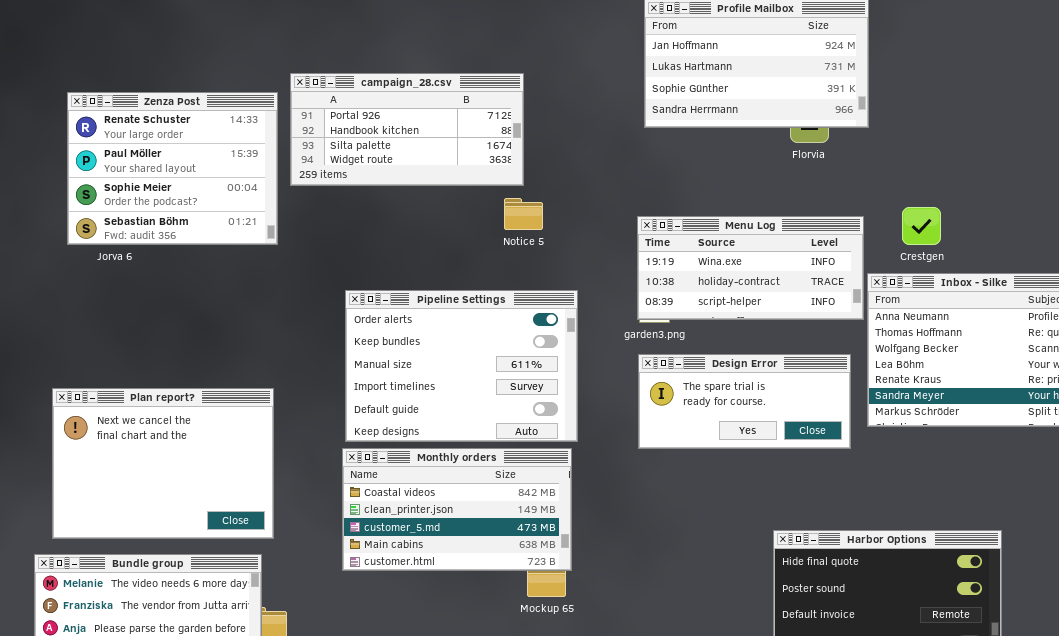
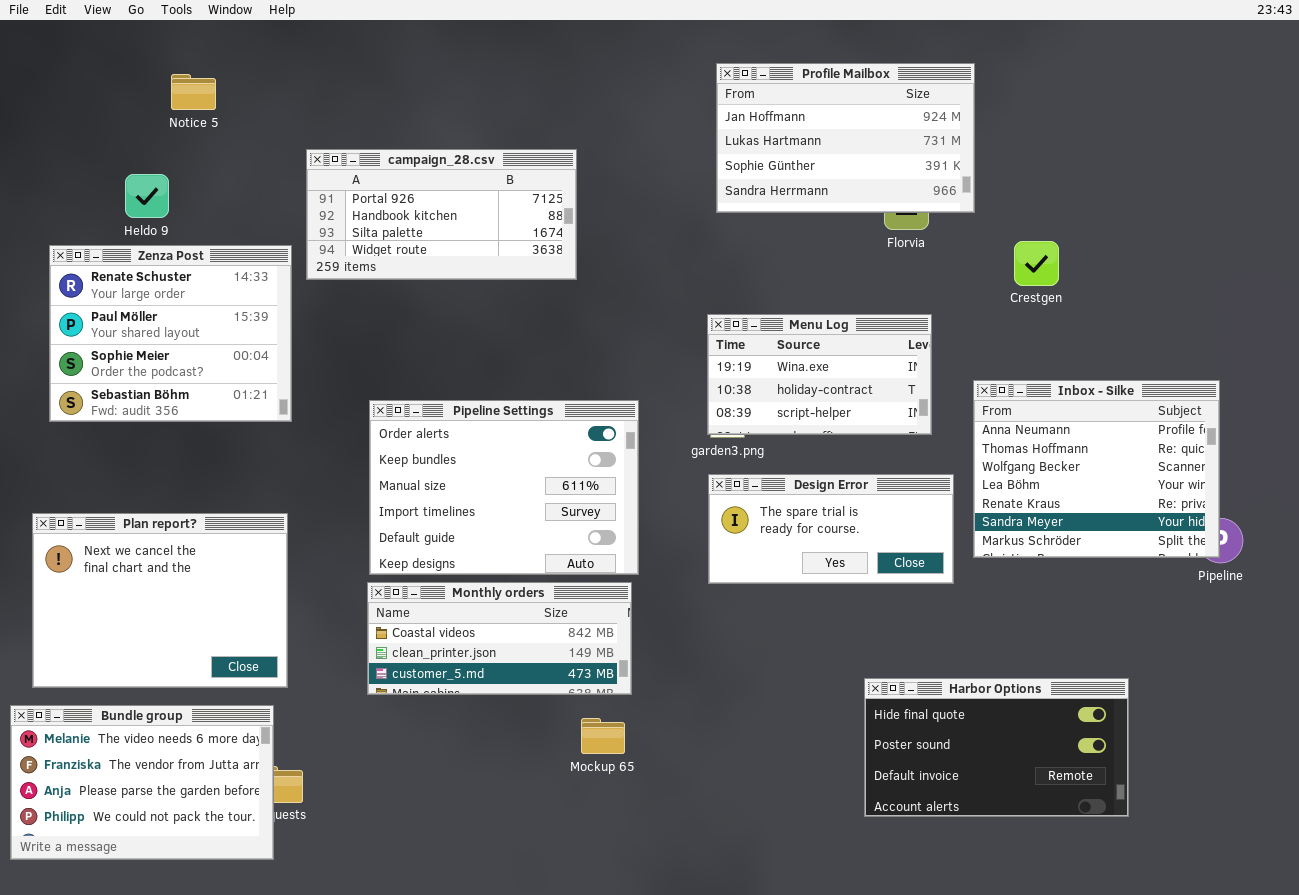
Zenza Post: [67,92,278,245] -> [49,245,292,422], moved
Notice 5: [504,198,543,230] -> [171,74,216,110], moved
Crestgen: [902,207,941,245] -> [1014,241,1059,286], moved
Menu Log: [637,216,864,320] -> [707,314,932,435], resized
Monthly orders: [342,448,572,571] -> [367,582,632,695], resized

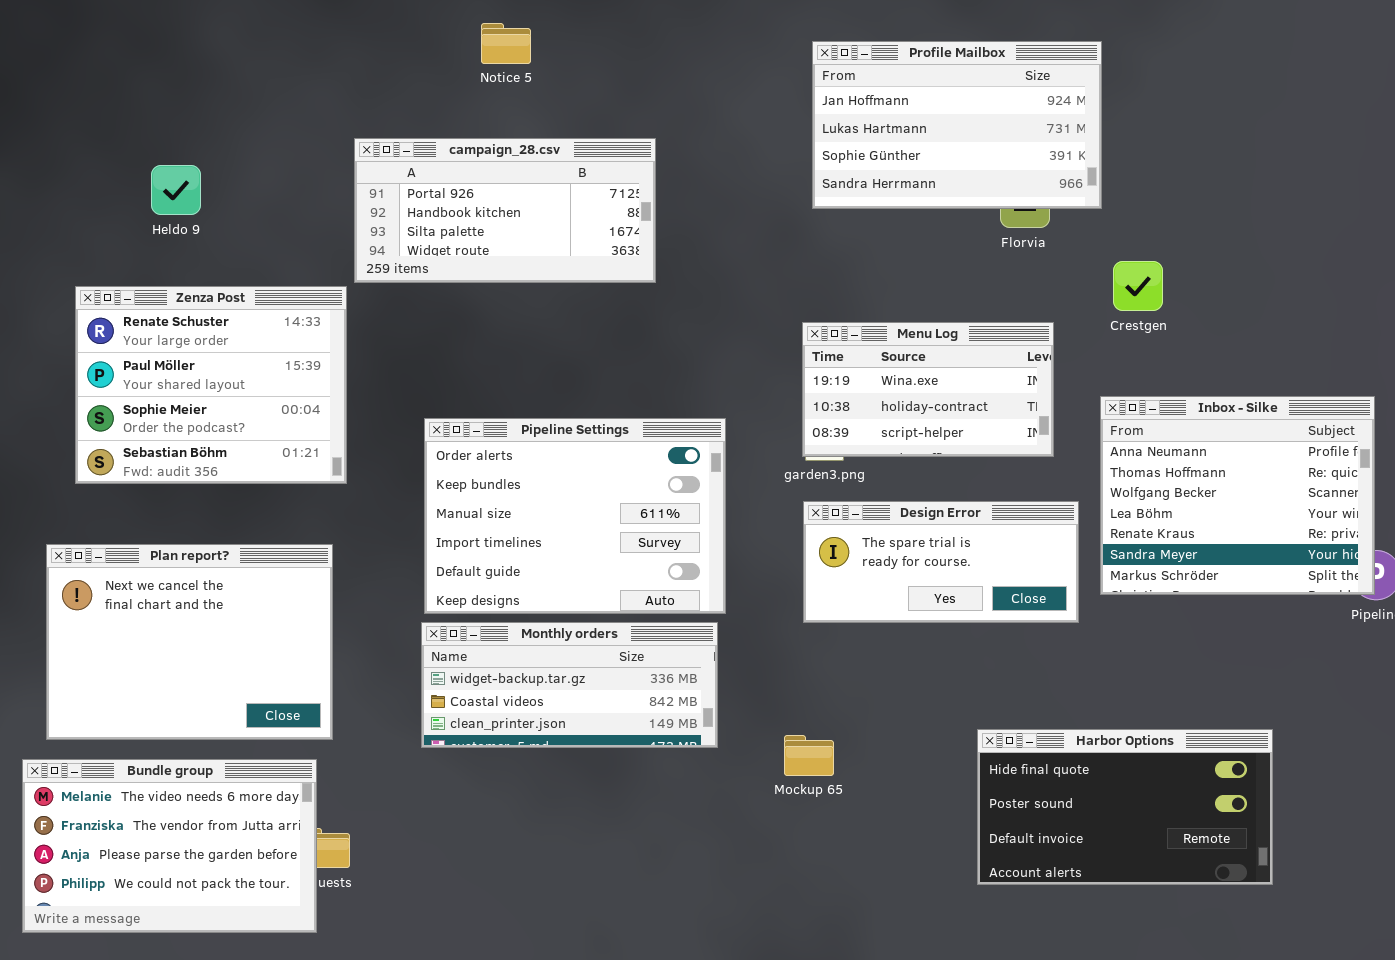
Notice 5: [171,74,216,110] -> [481,23,531,64], moved
Crestgen: [1014,241,1059,286] -> [1113,261,1163,311], moved
Zenza Post: [49,245,292,422] -> [75,286,347,484], moved
Monthly orders: [367,582,632,695] -> [421,622,718,748], scrolled up 1 row
Mockup 65: [581,718,625,754] -> [784,735,834,776], moved

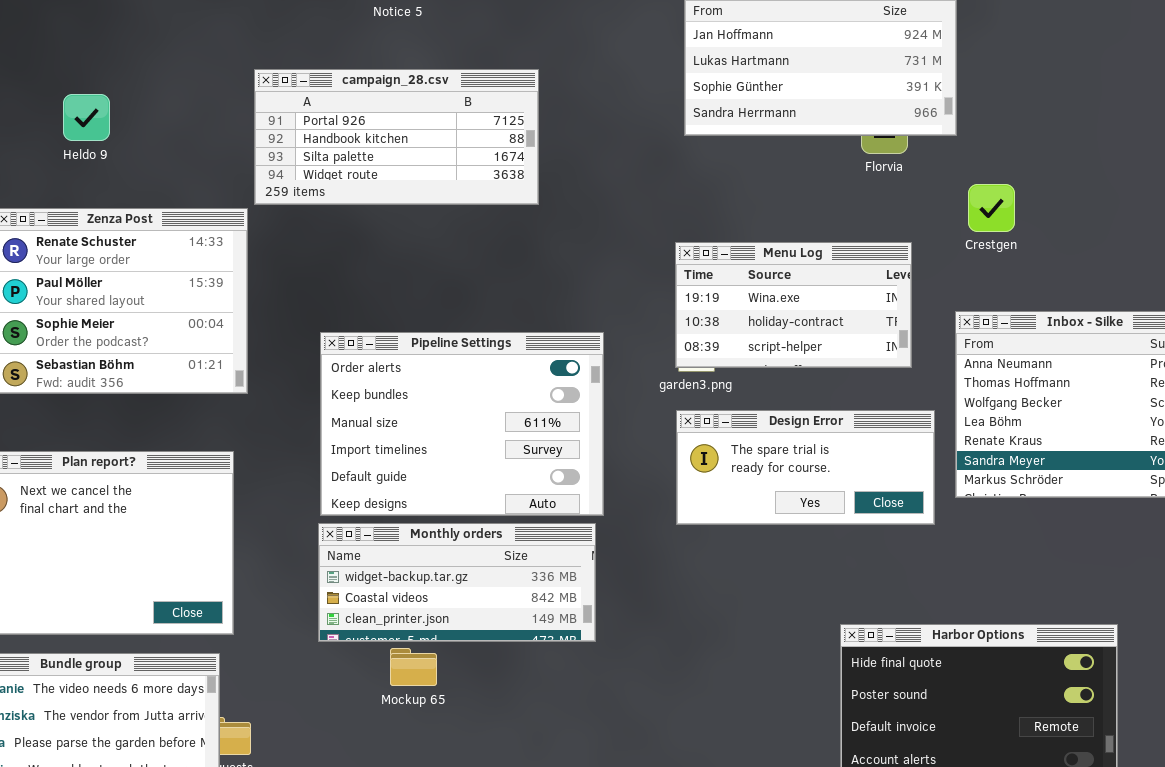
Mockup 65: [784,735,834,776] -> [390,648,437,686], moved

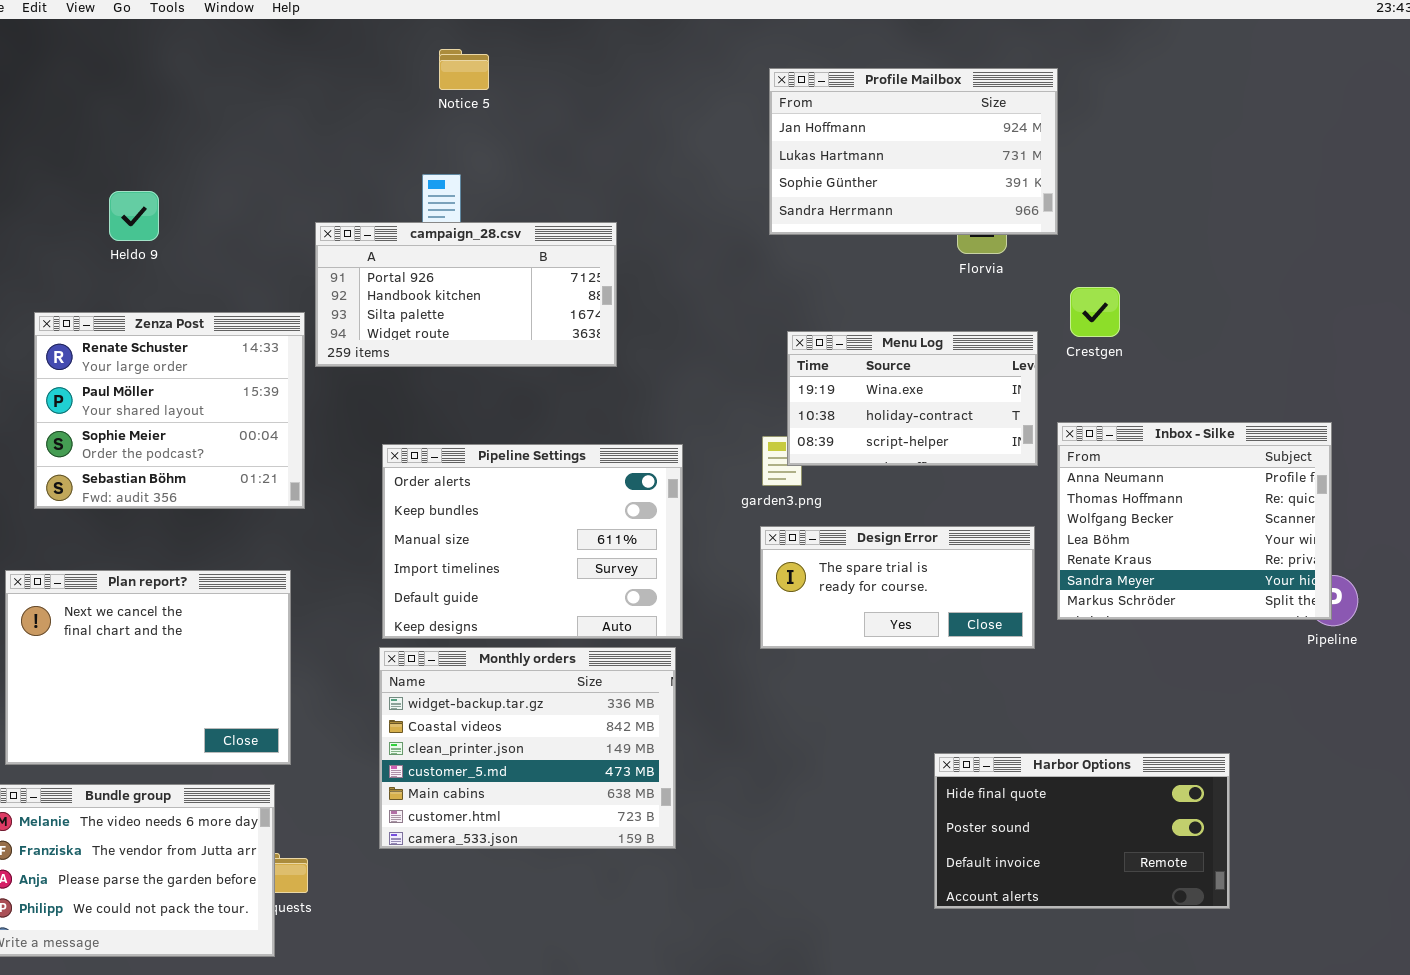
campaign_28.csv: [254,69,539,205] -> [315,222,617,367], moved
Menu Log: [675,242,912,368] -> [787,331,1038,466], moved
Monthly orders: [318,523,596,642] -> [379,647,676,849], resized

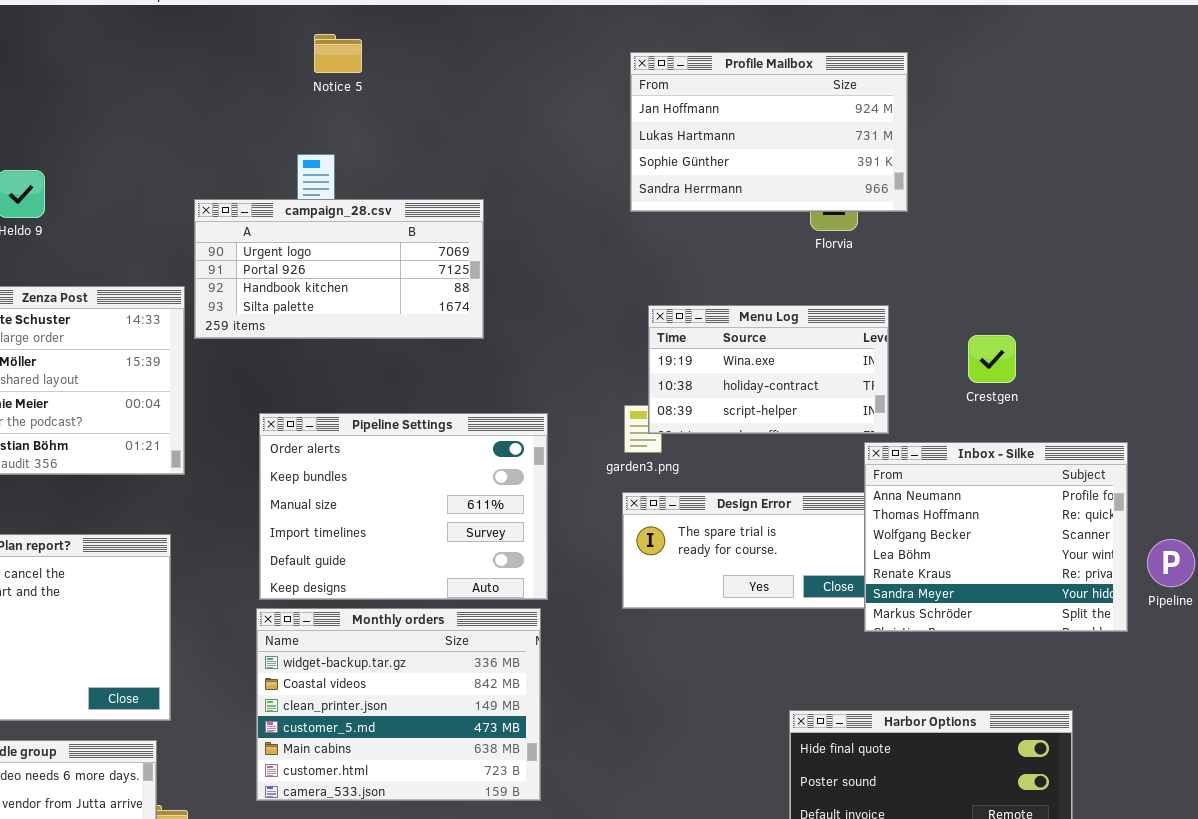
campaign_28.csv: [315,222,617,367] -> [194,199,484,339], scrolled up 1 row
Crestgen: [1070,287,1120,337] -> [968,335,1016,383], moved
Inbox - Silke: [1057,422,1332,620] -> [864,442,1128,632], moved

